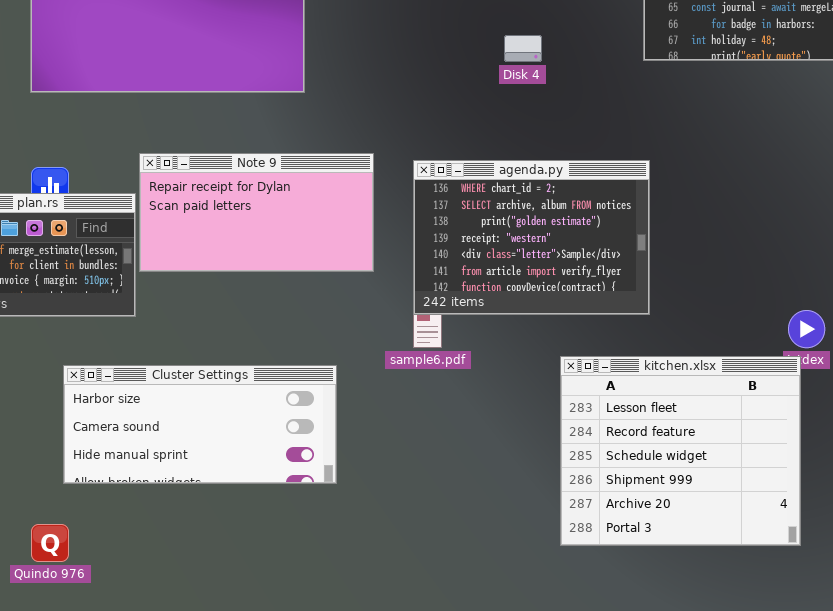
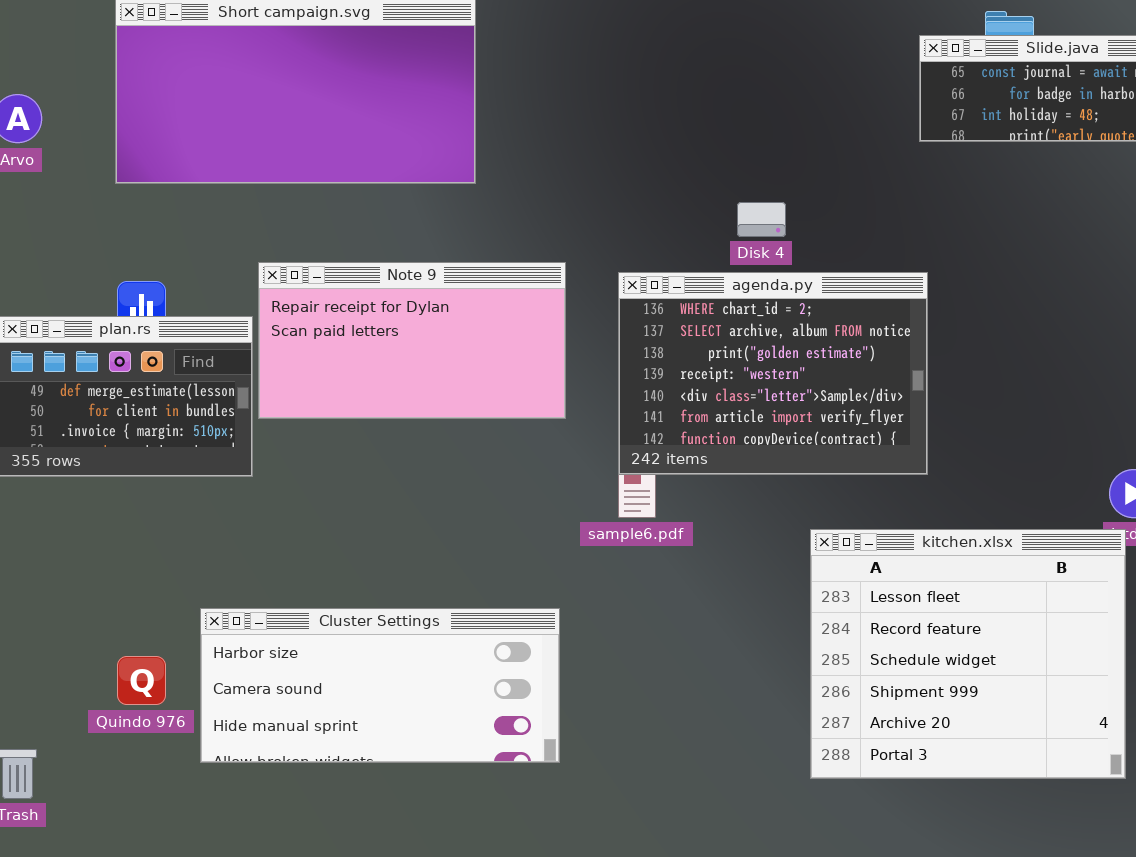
Disk 4: [504,35,542,62] -> [737,202,786,237], moved
Cluster Settings: [63,365,337,484] -> [200,608,560,763], moved
Quindo 976: [31,524,69,562] -> [117,656,166,705], moved

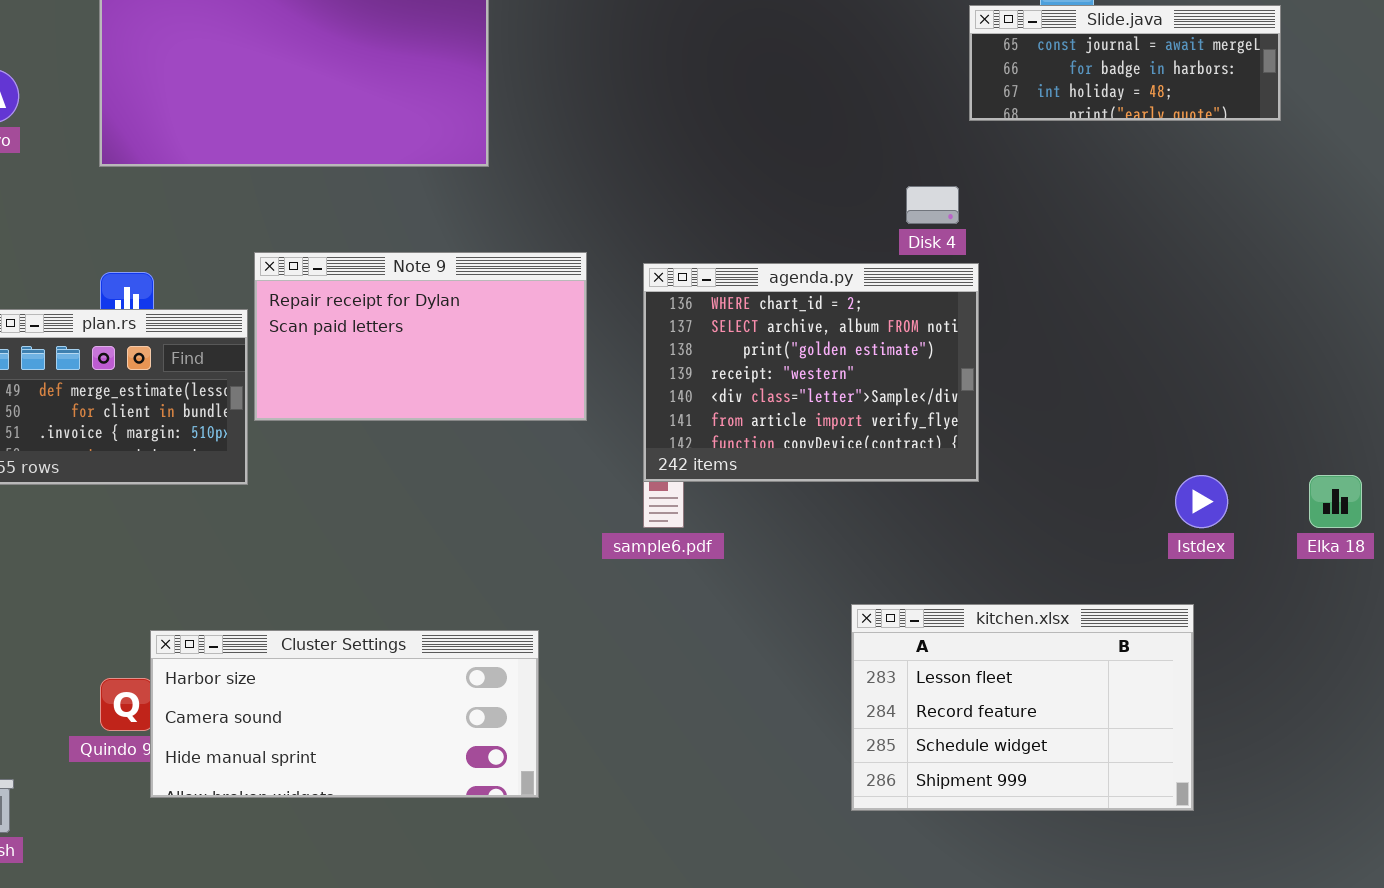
Disk 4: [737,202,786,237] -> [906,186,959,224], moved
kitchen.xlsx: [810,529,1126,779] -> [851,604,1194,811], resized
Cluster Settings: [200,608,560,763] -> [150,630,539,798], moved

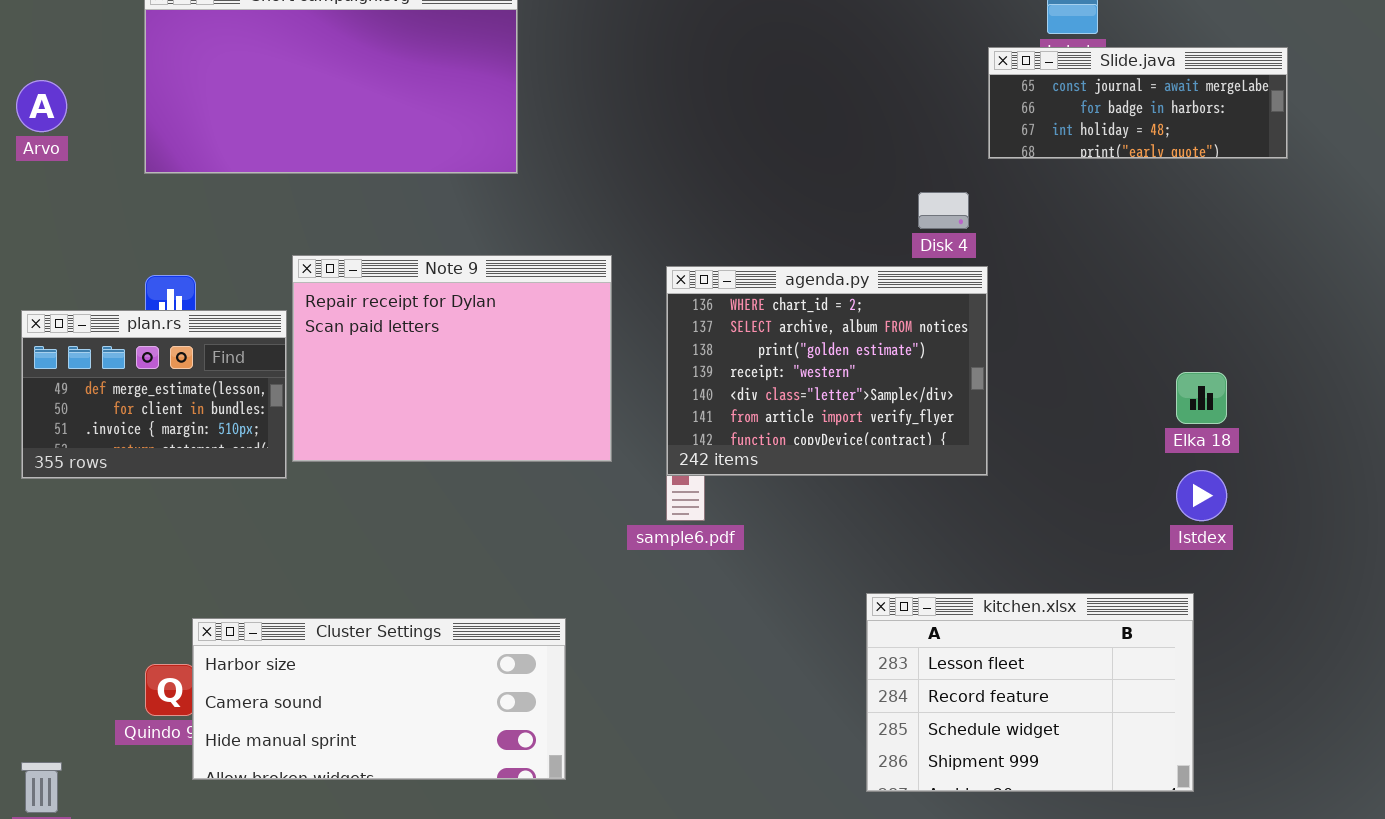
Slide.java: [969,5,1281,121] -> [988,47,1288,159], moved
Note 9: [254,252,587,421] -> [292,255,612,462], resized
Elka 18: [1309,475,1362,528] -> [1176,372,1227,424], moved

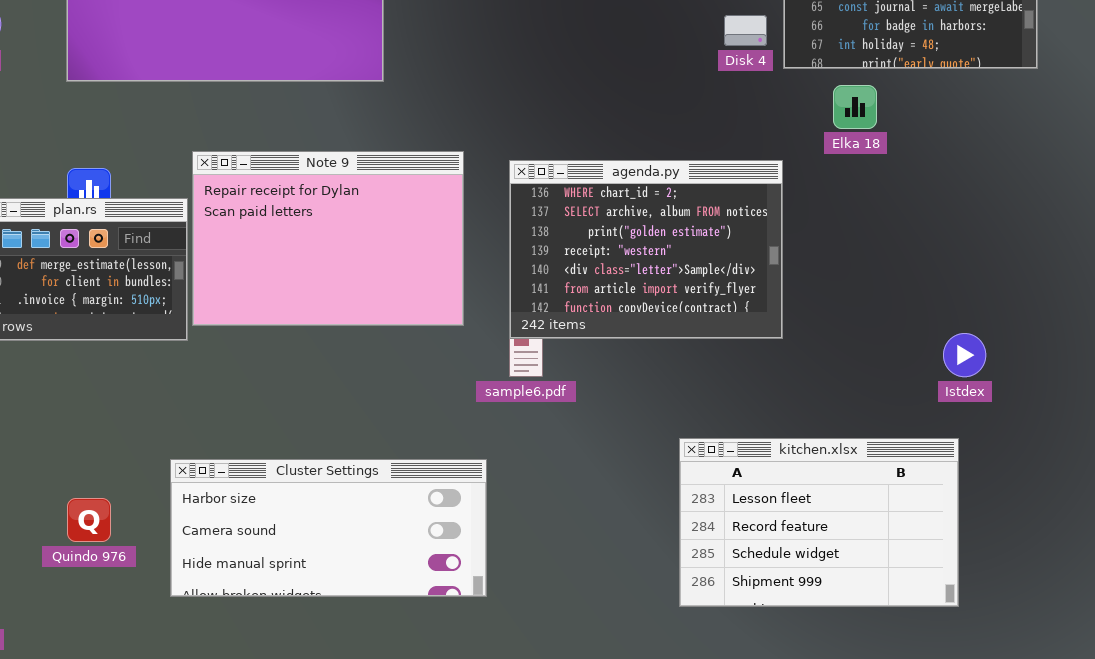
Disk 4: [918,192,969,229] -> [724,15,767,46], moved
Elka 18: [1176,372,1227,424] -> [833,85,877,129], moved
Cluster Settings: [192,618,566,780] -> [170,459,487,597], moved

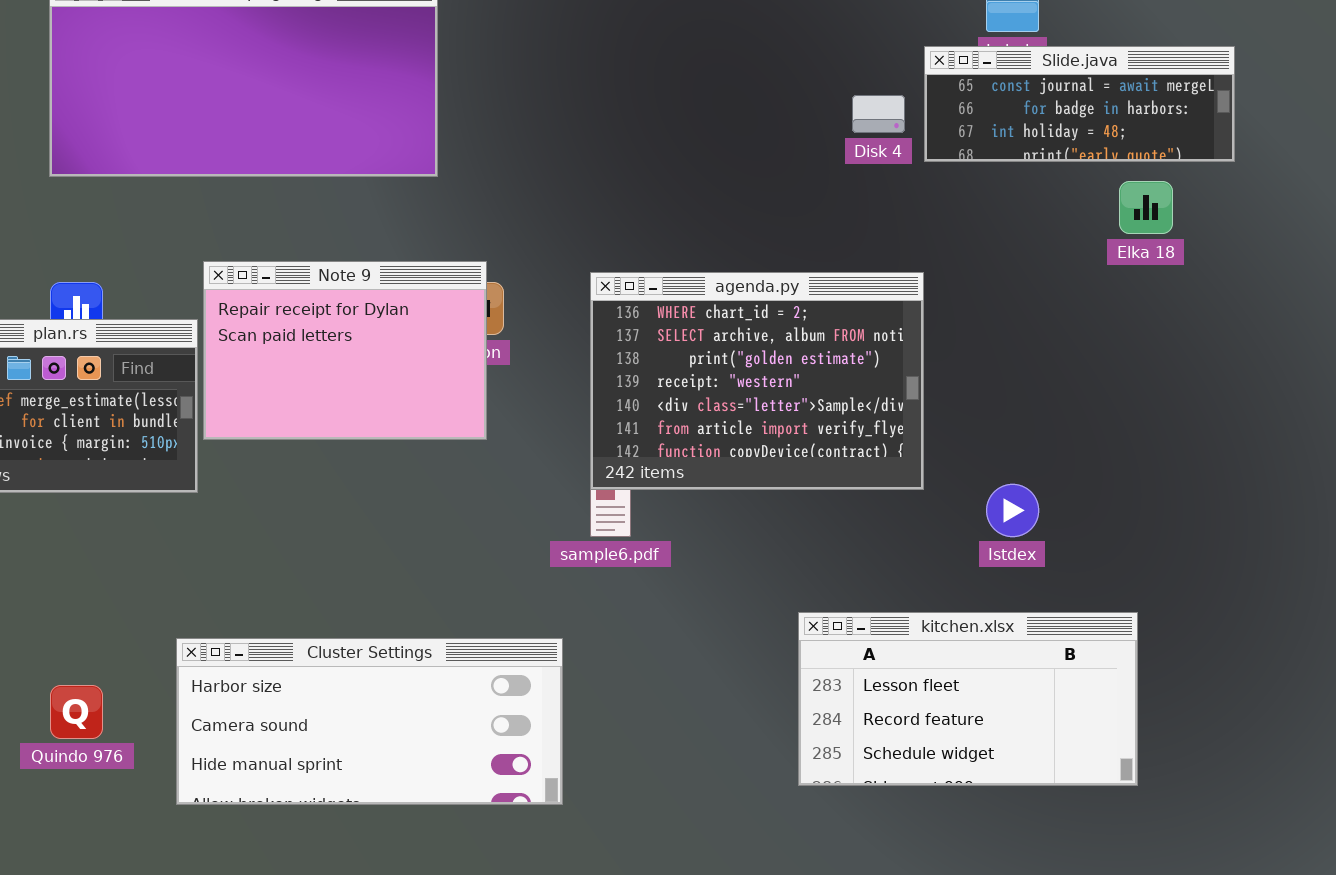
Elka 18: [833,85,877,129] -> [1119,181,1173,234], moved
Note 9: [192,151,464,326] -> [203,261,487,440], resized
Istdex: [943,333,986,377] -> [986,484,1039,537], moved
kitchen.xlsx: [679,438,959,607] -> [798,612,1138,786], resized

